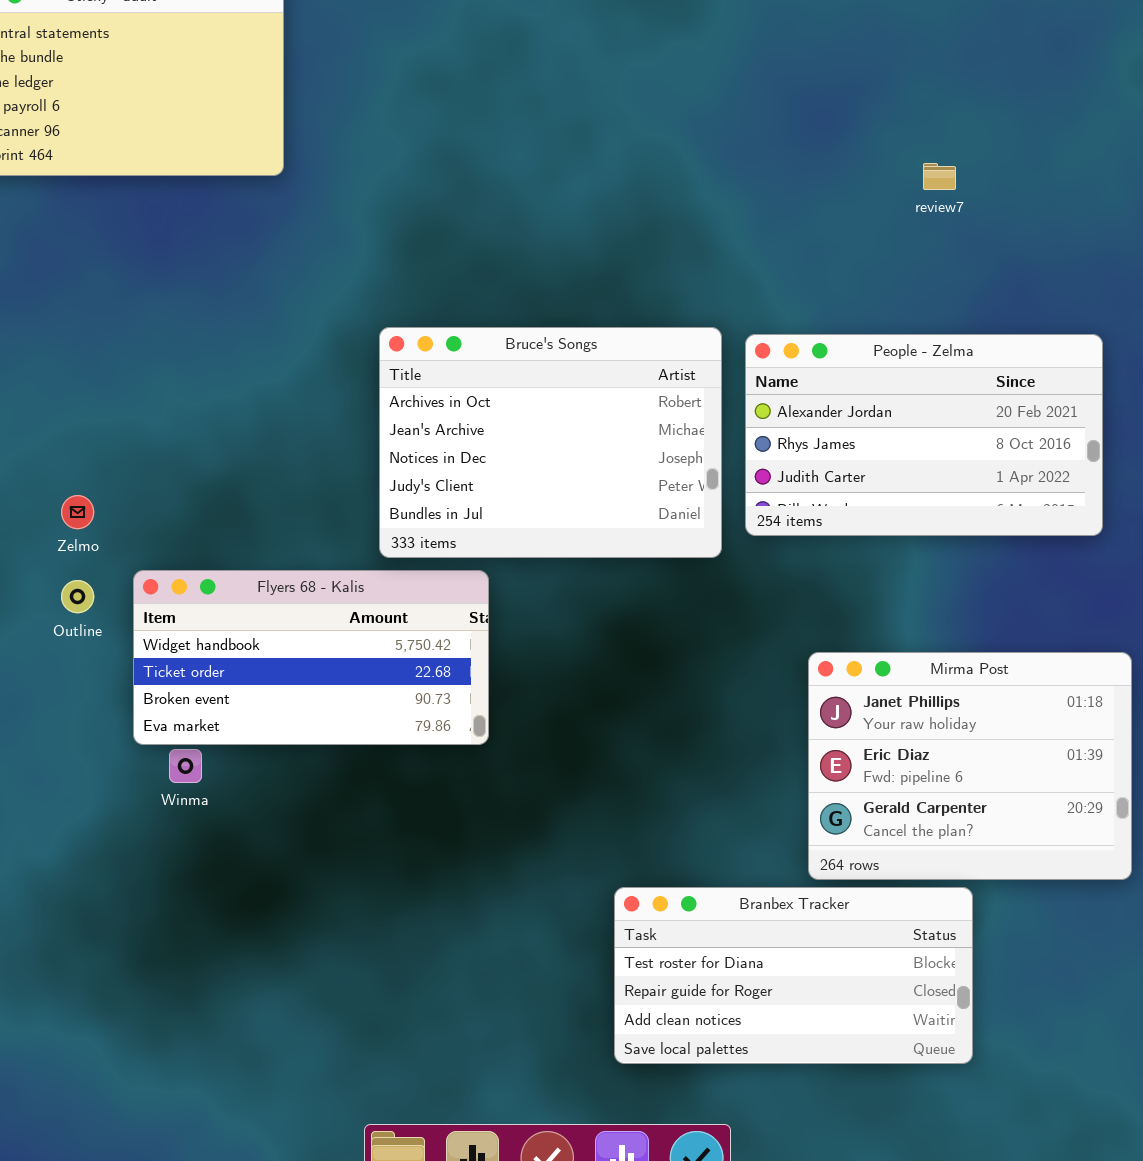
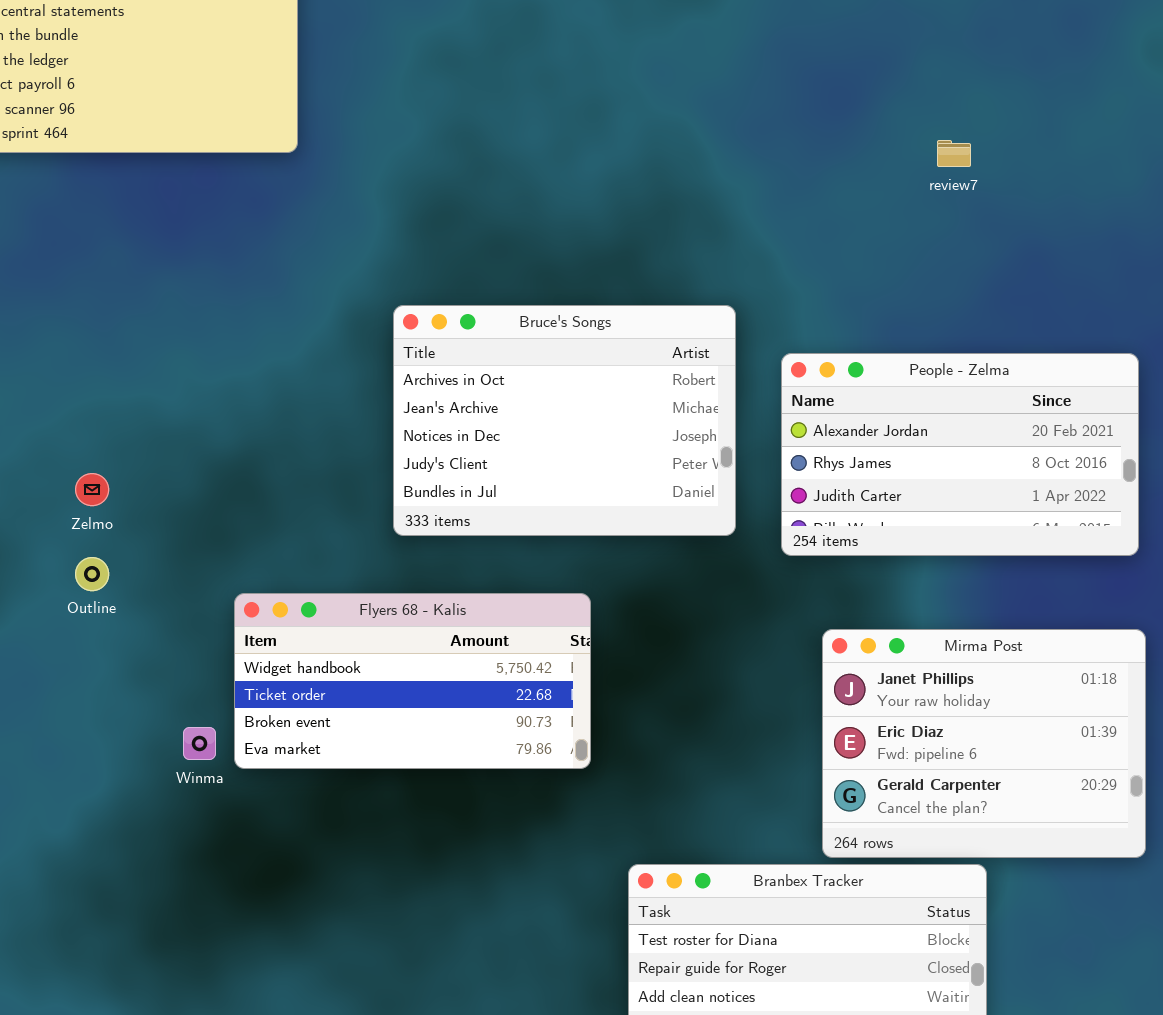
People - Zelma: [745,334,1103,536] -> [781,353,1139,556], moved
Flyers 68 - Kalis: [133,570,489,745] -> [234,593,591,769], moved

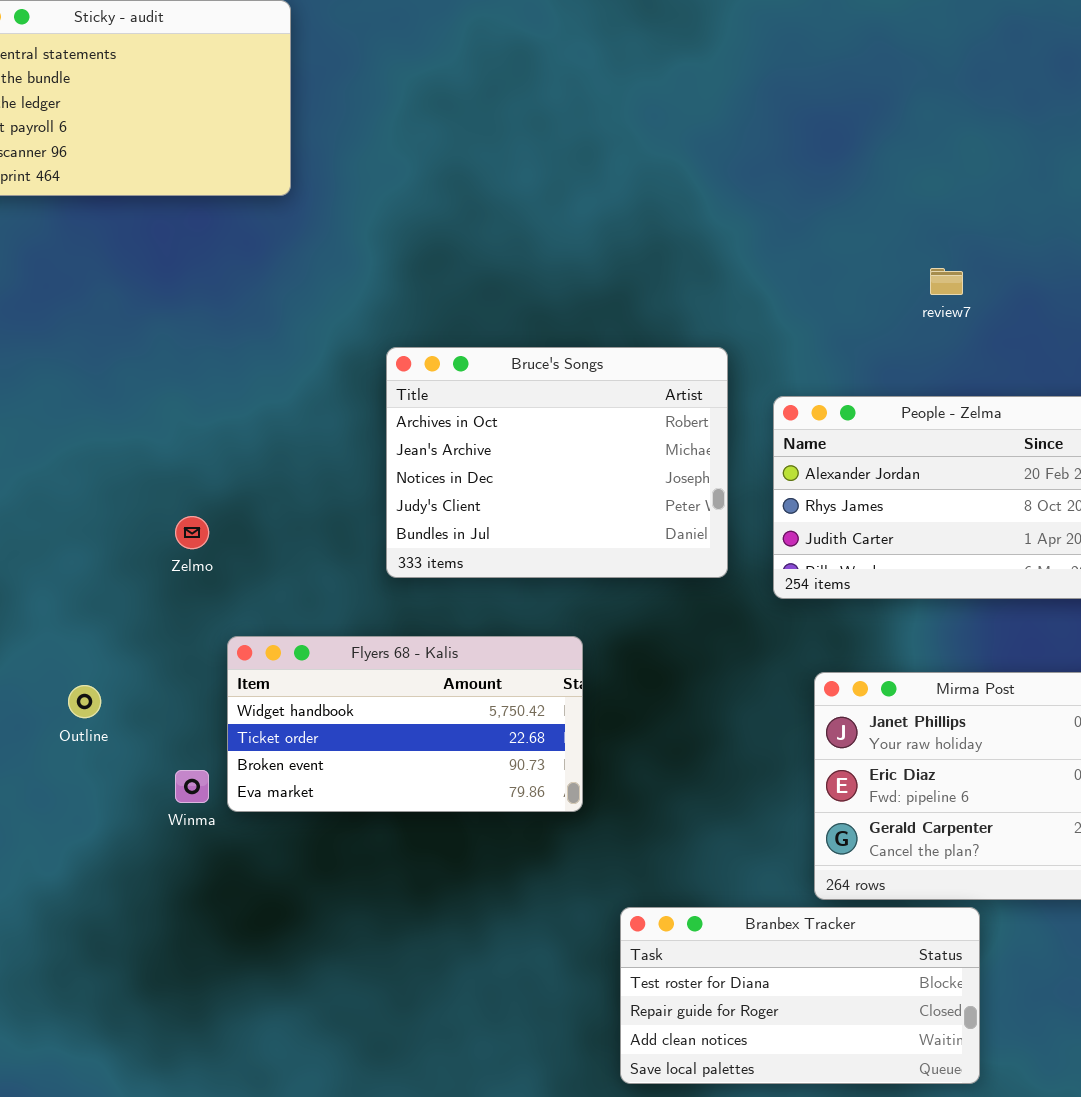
review7: [937,140,971,167] -> [930,268,963,295], moved
Zelmo: [75,473,109,506] -> [175,516,209,549], moved
Outline: [75,557,109,591] -> [68,685,101,718], moved

